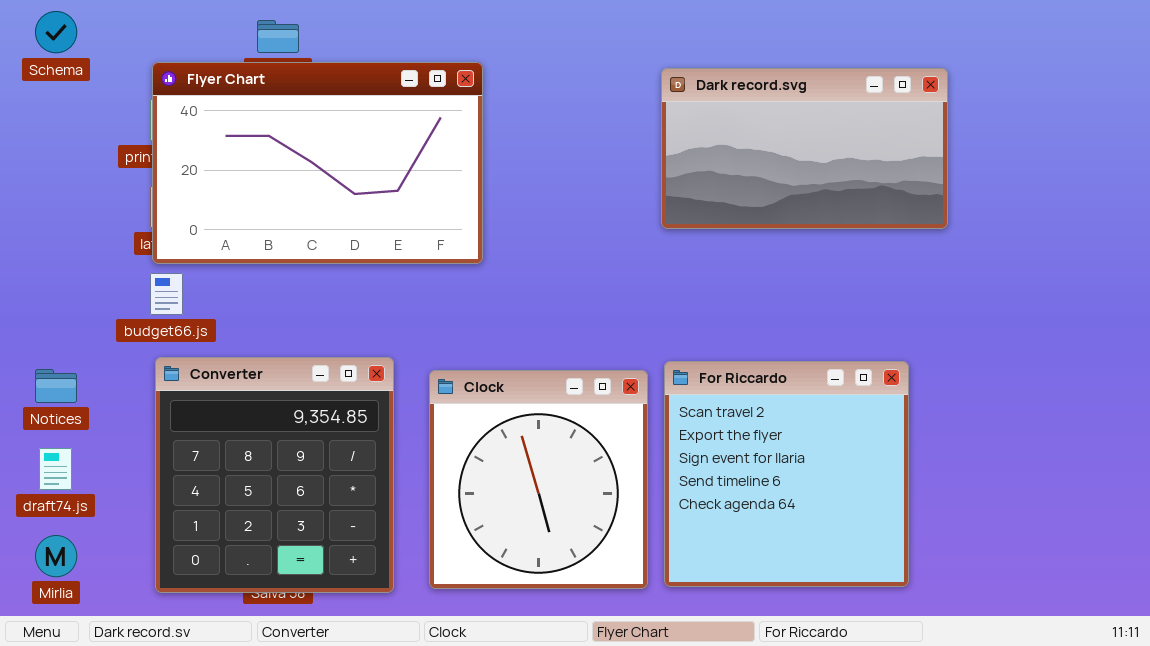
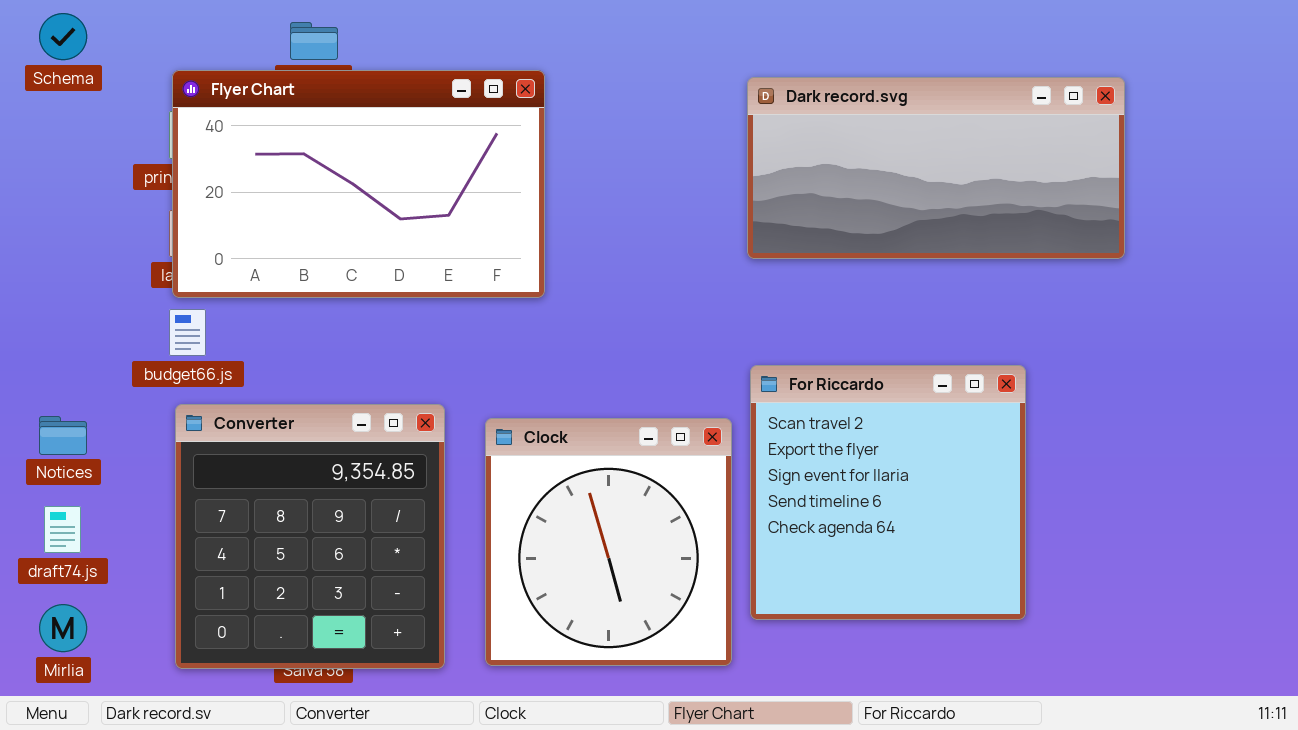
Dark record.svg: [661,68,948,229] -> [747,77,1125,259], resized
For Riccardo: [664,361,909,587] -> [750,365,1026,620], moved

